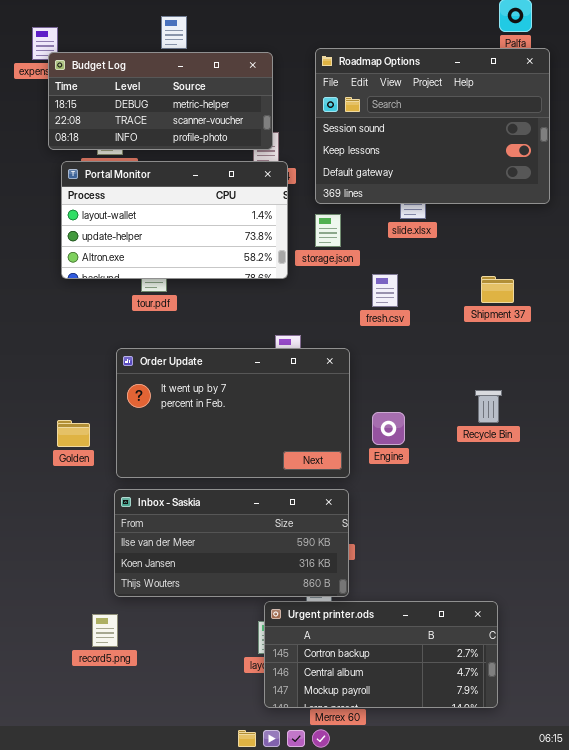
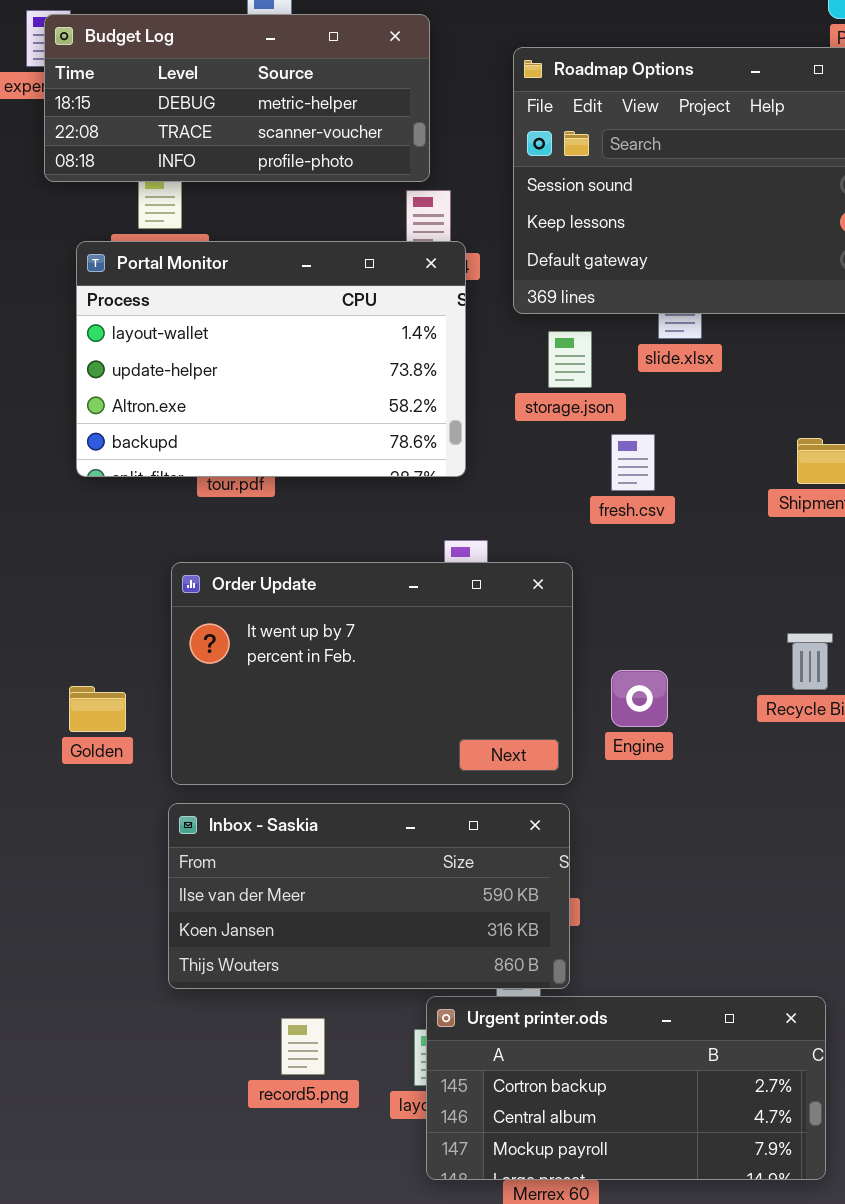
Budget Log: [48,52,273,150] -> [44,14,430,182], moved
Portal Monitor: [61,161,288,279] -> [76,241,466,477], resized
storage.json: [315,214,341,247] -> [548,331,592,388], moved
record5.png: [92,614,118,647] -> [281,1018,325,1075], moved

